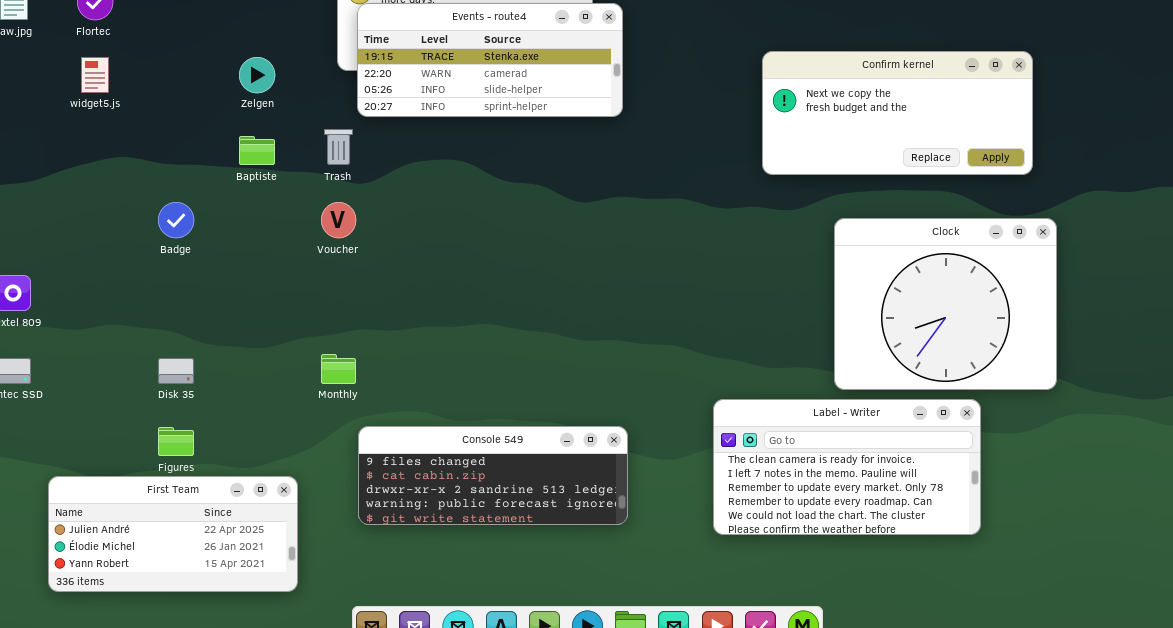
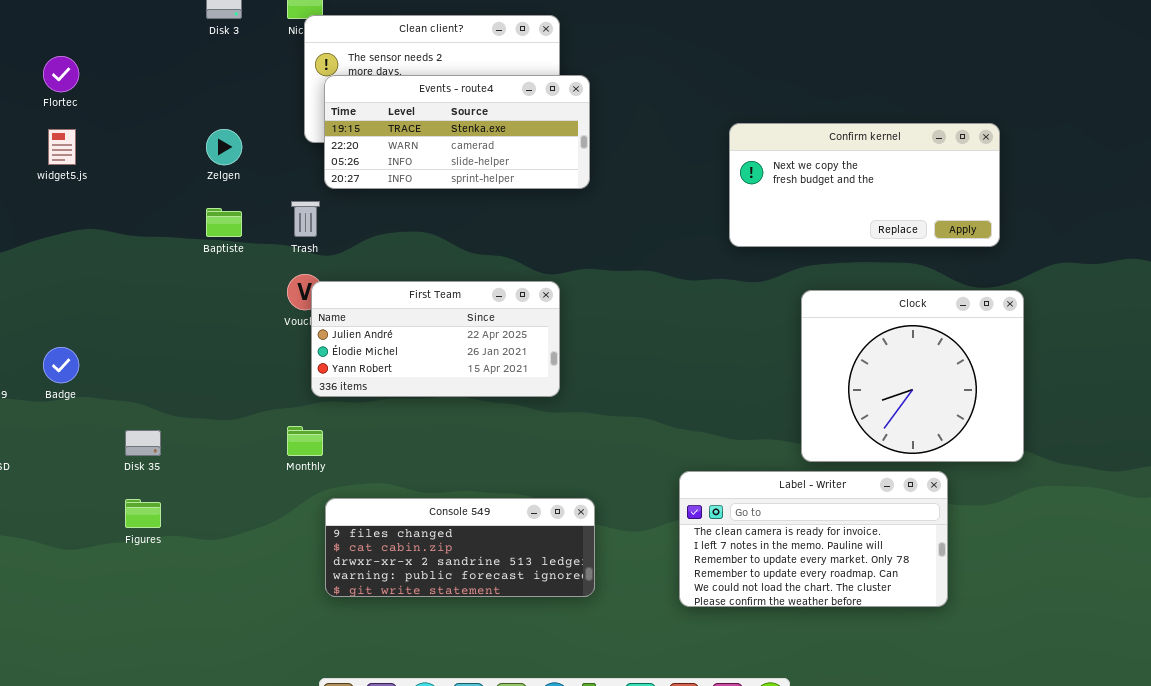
Badge: [158,202,194,238] -> [43,347,79,383], moved
First Team: [48,476,298,592] -> [311,281,560,397], moved

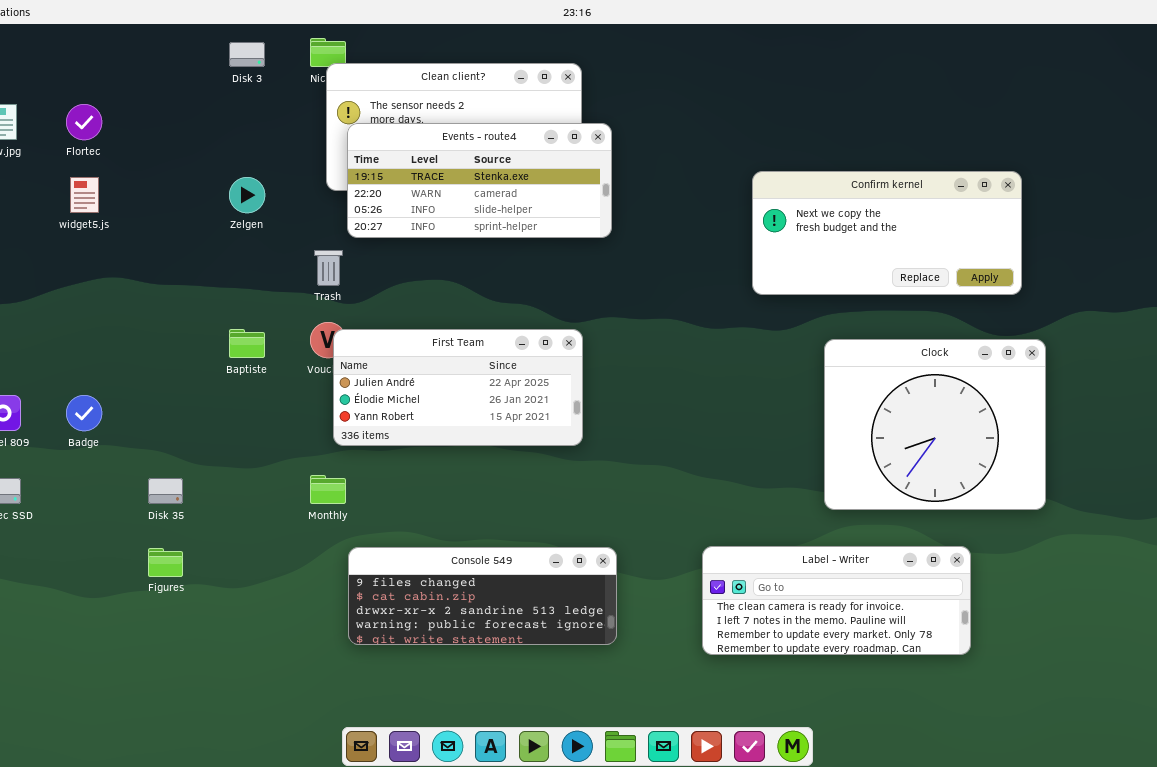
Baptiste: [206,208,242,237] -> [229,329,265,358], moved
Label - Writer: [679,471,948,607] -> [702,546,971,655], resized

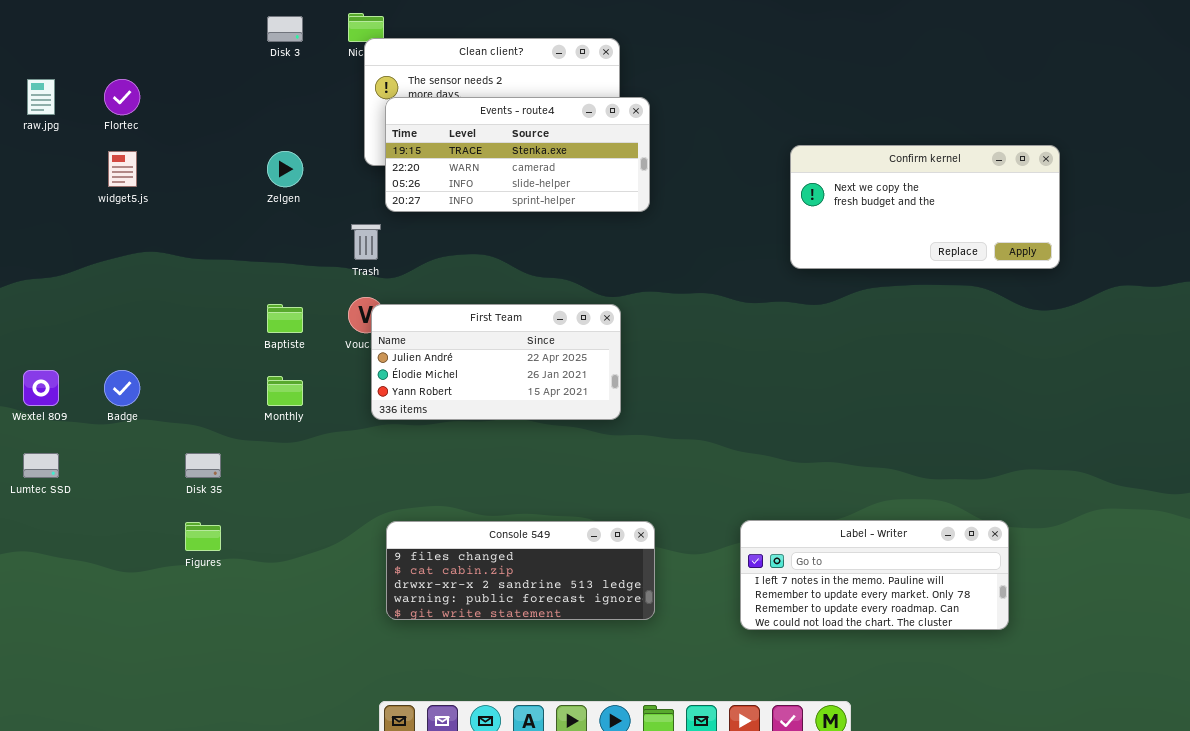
Clock: [824,339,1046,510] -> none, closed
Monthly: [310,475,346,504] -> [267,376,303,406], moved
Label - Writer: [702,546,971,655] -> [740,520,1009,630], scrolled down 1 row

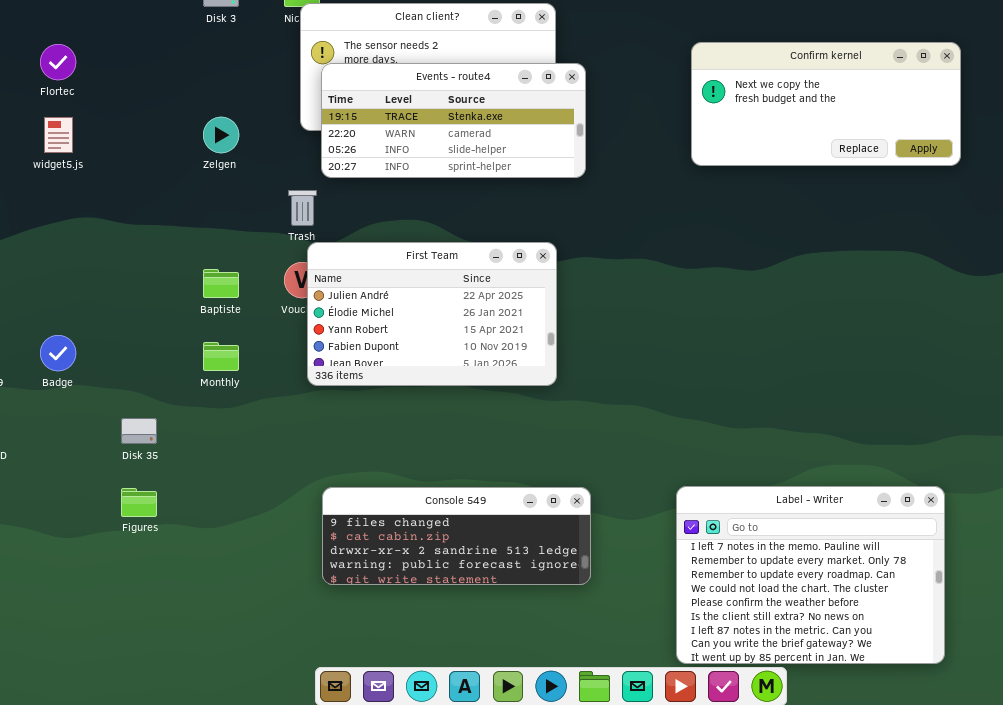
Confirm kernel: [790,145,1060,269] -> [691,42,961,166], moved
First Team: [371,304,621,420] -> [307,242,557,386], resized
Label - Writer: [740,520,1009,630] -> [676,486,945,664], resized

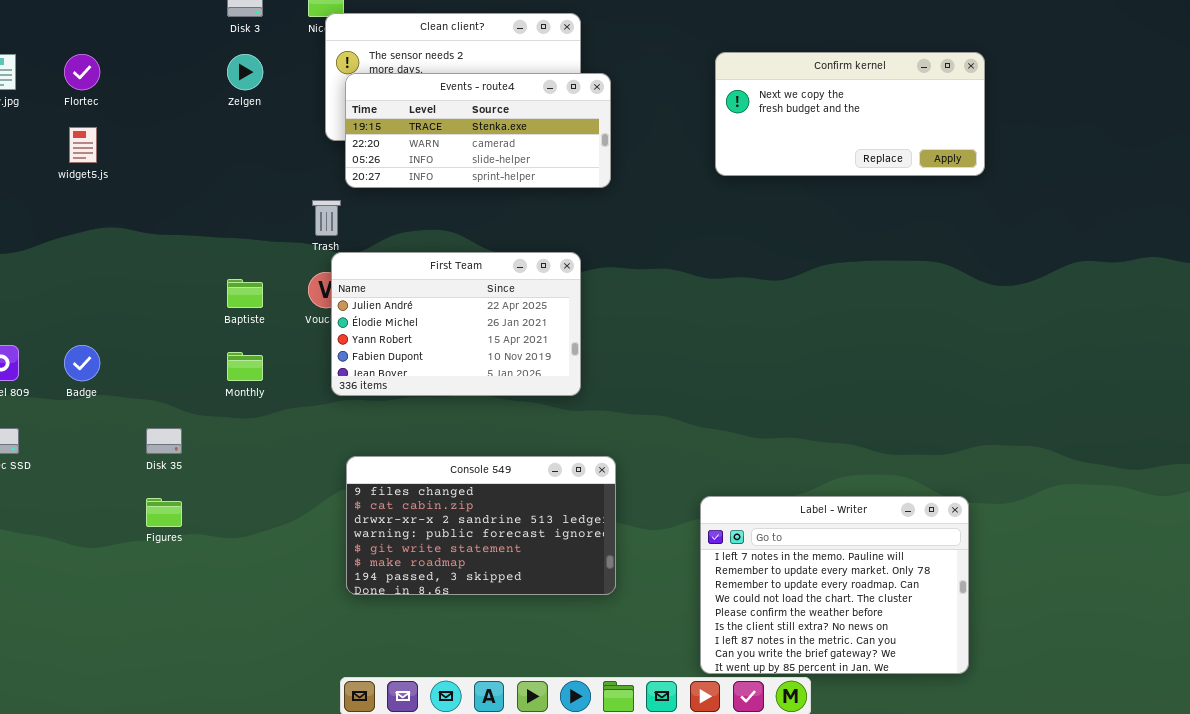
Zelgen: [203,117,239,153] -> [227,54,263,90], moved
Console 549: [322,487,591,585] -> [346,456,616,595], resized

